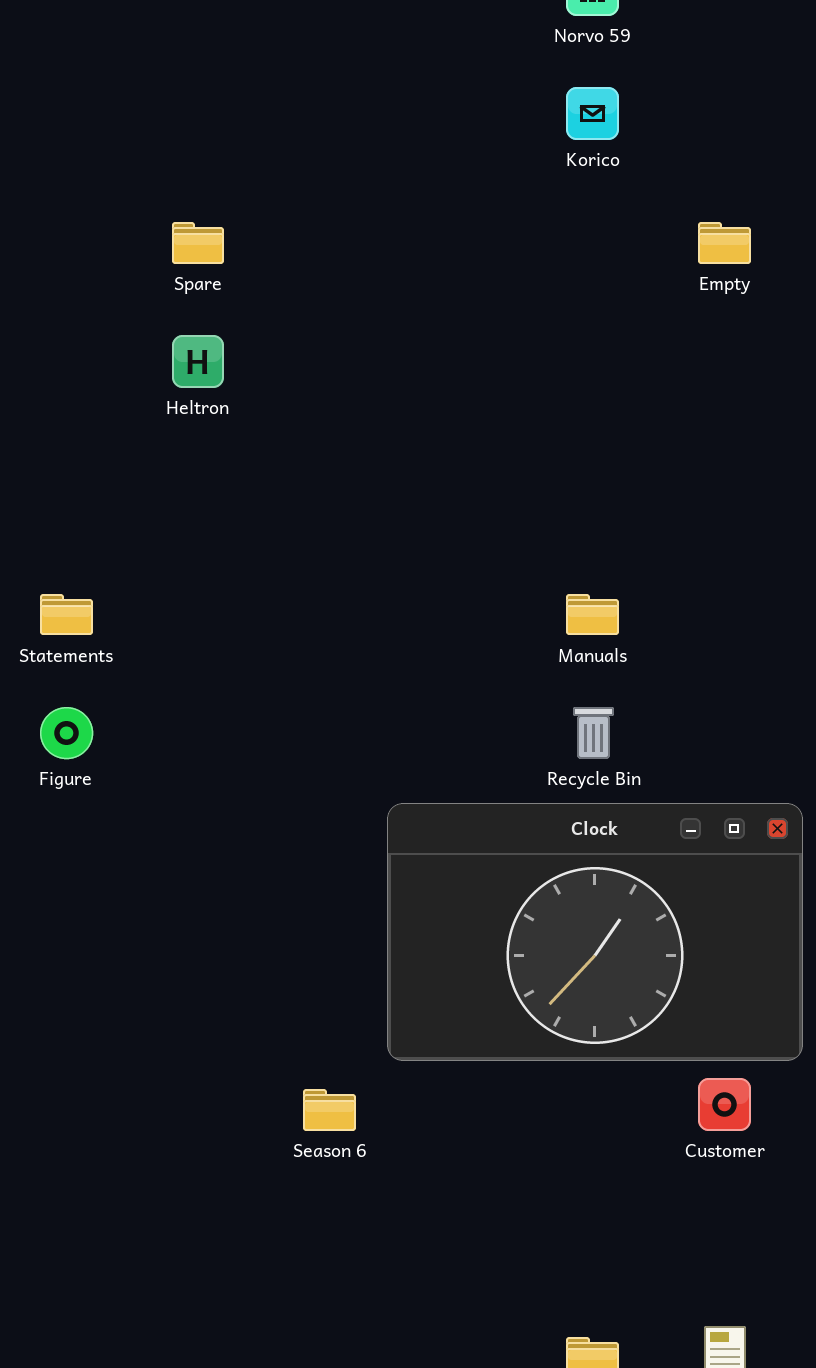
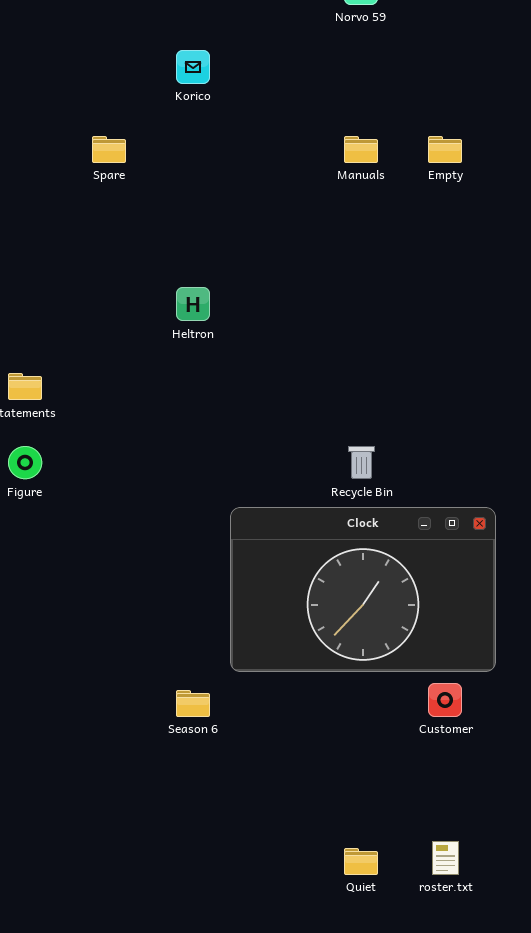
Korico: [566,87,619,140] -> [176,50,210,84], moved
Heltron: [172,335,224,388] -> [176,287,210,321], moved
Manuals: [566,594,619,635] -> [344,136,378,163], moved

